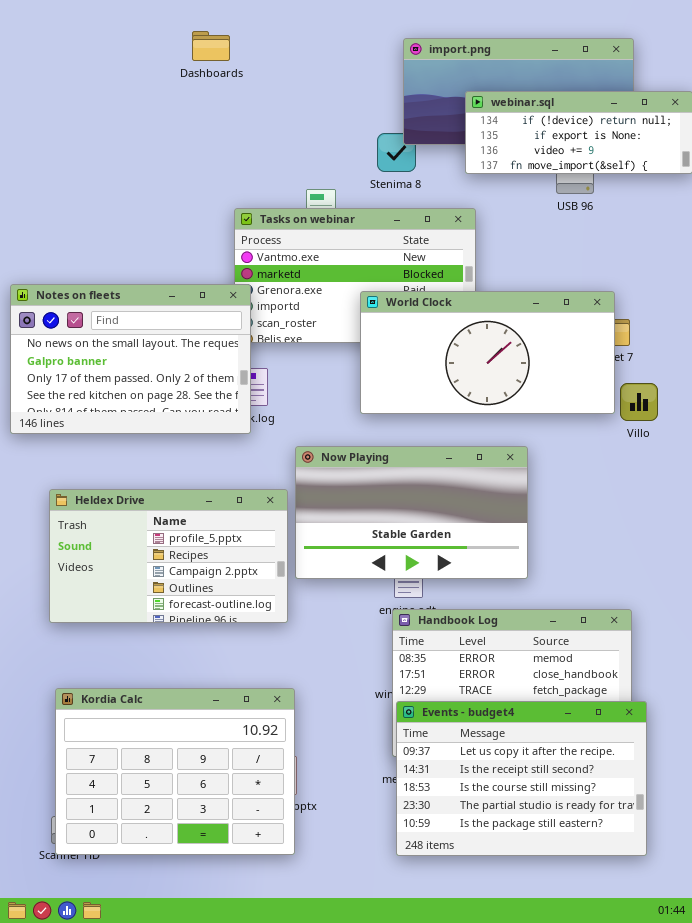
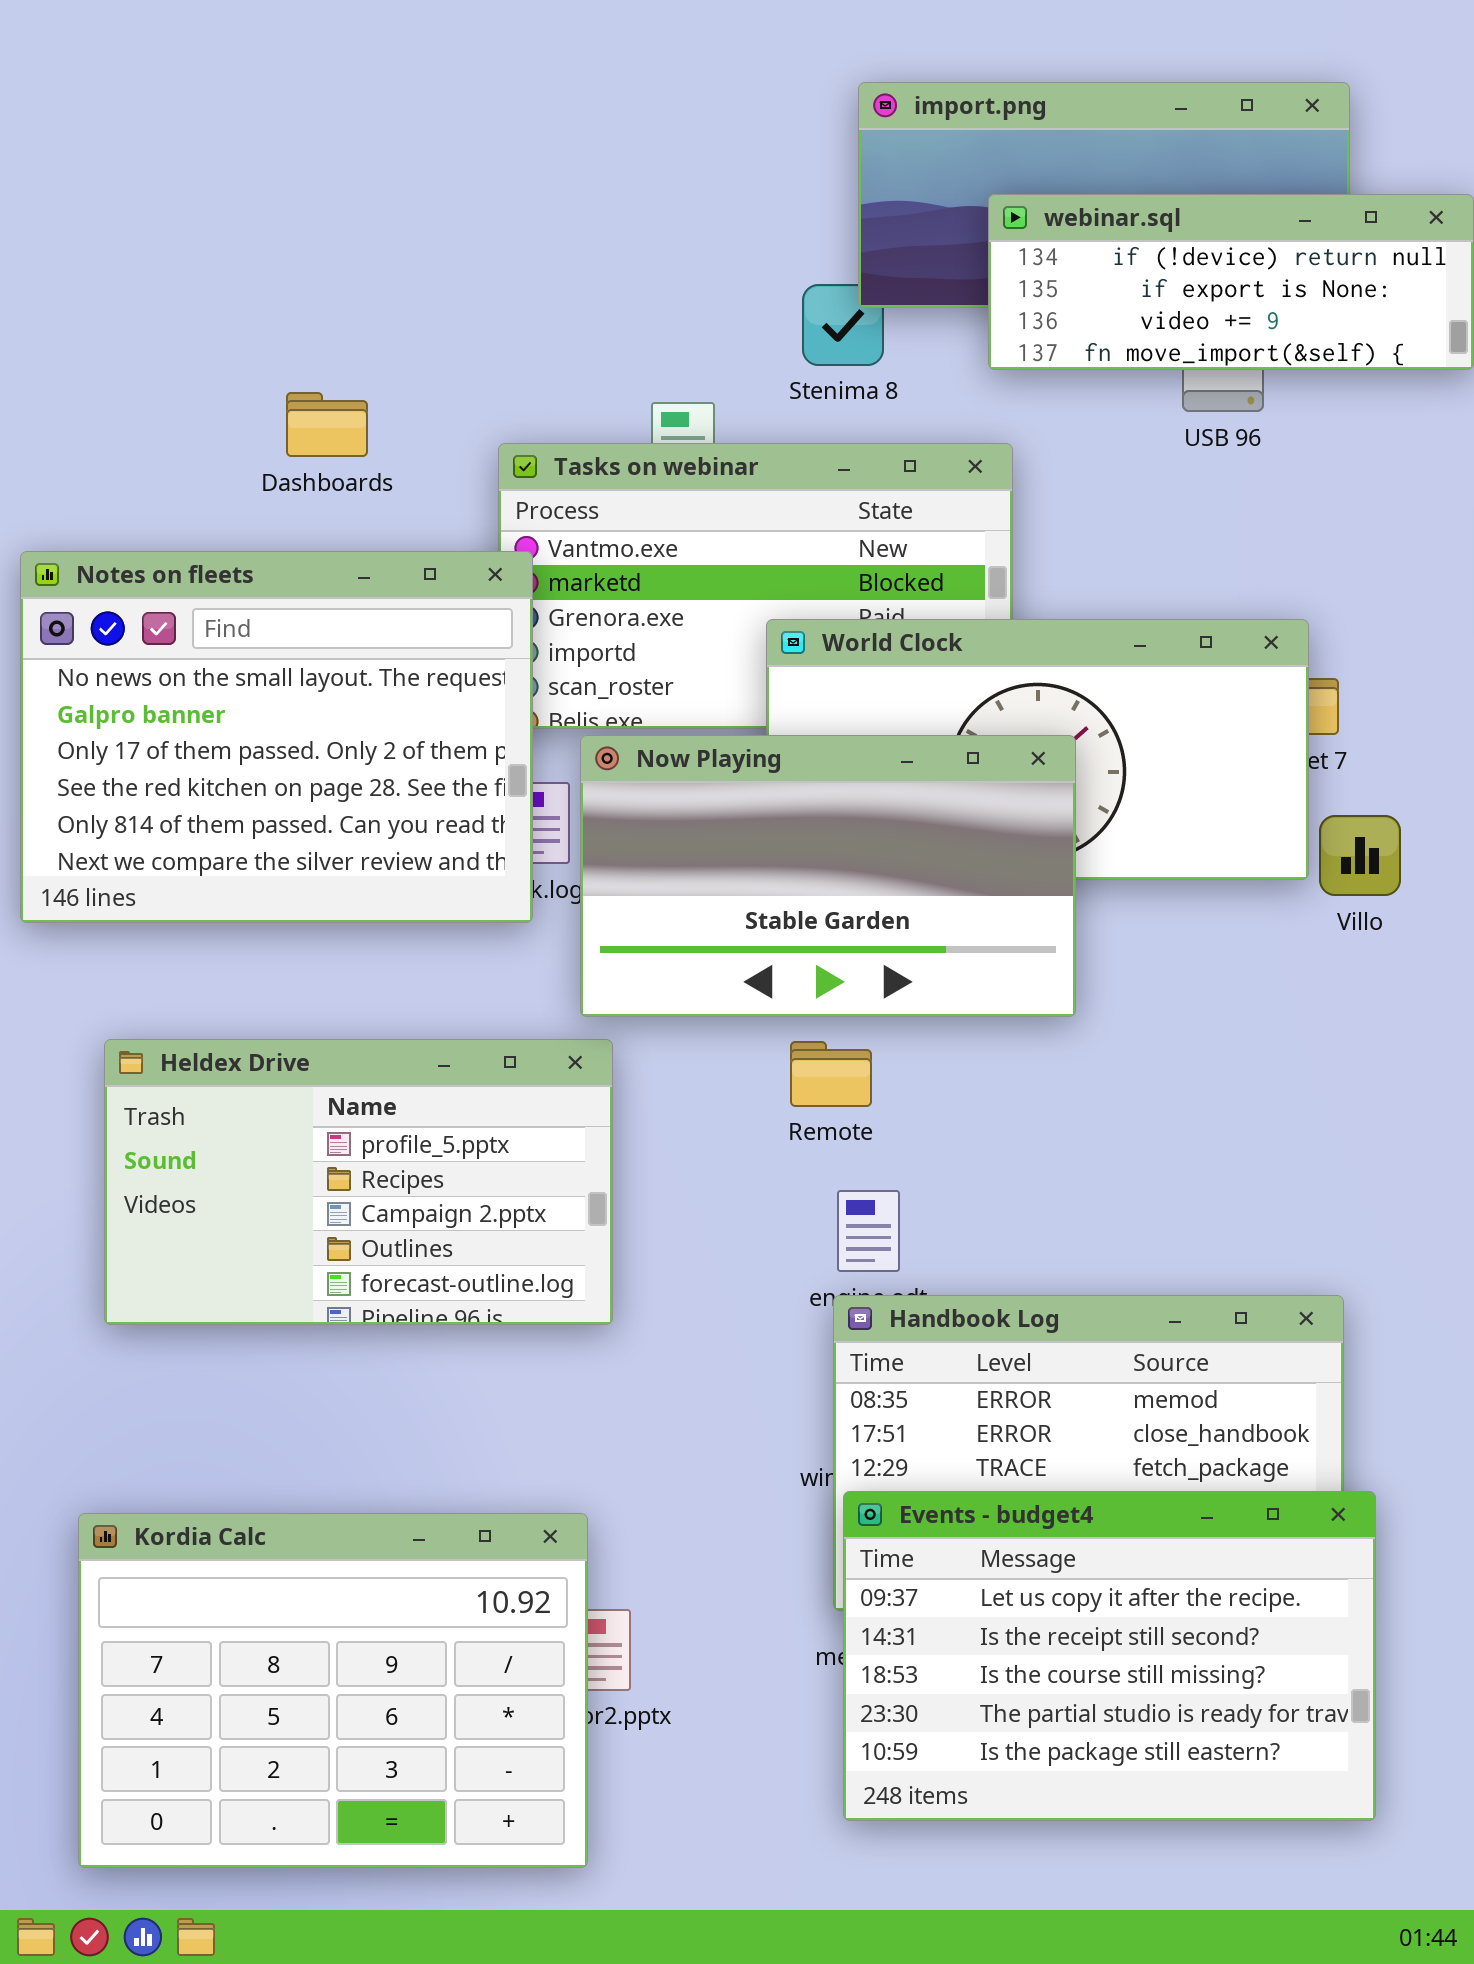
Dashboards: [192,31,230,61] -> [286,392,368,457], moved
Notes on fleets: [10,284,251,434] -> [20,551,533,923], resized
Now Playing: [295,446,528,579] -> [580,735,1076,1017], moved
Kordia Calc: [55,688,295,855] -> [78,1513,588,1868], moved

